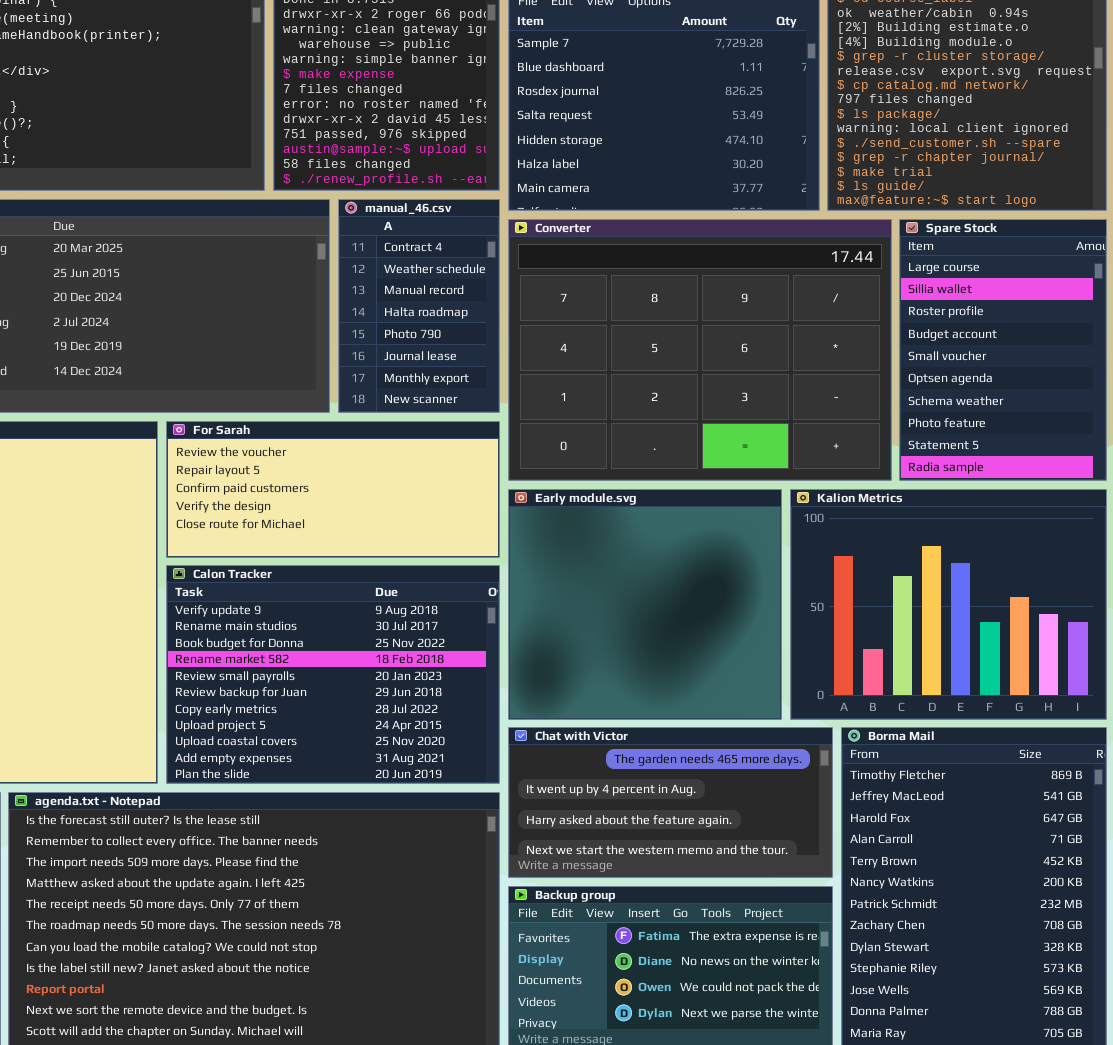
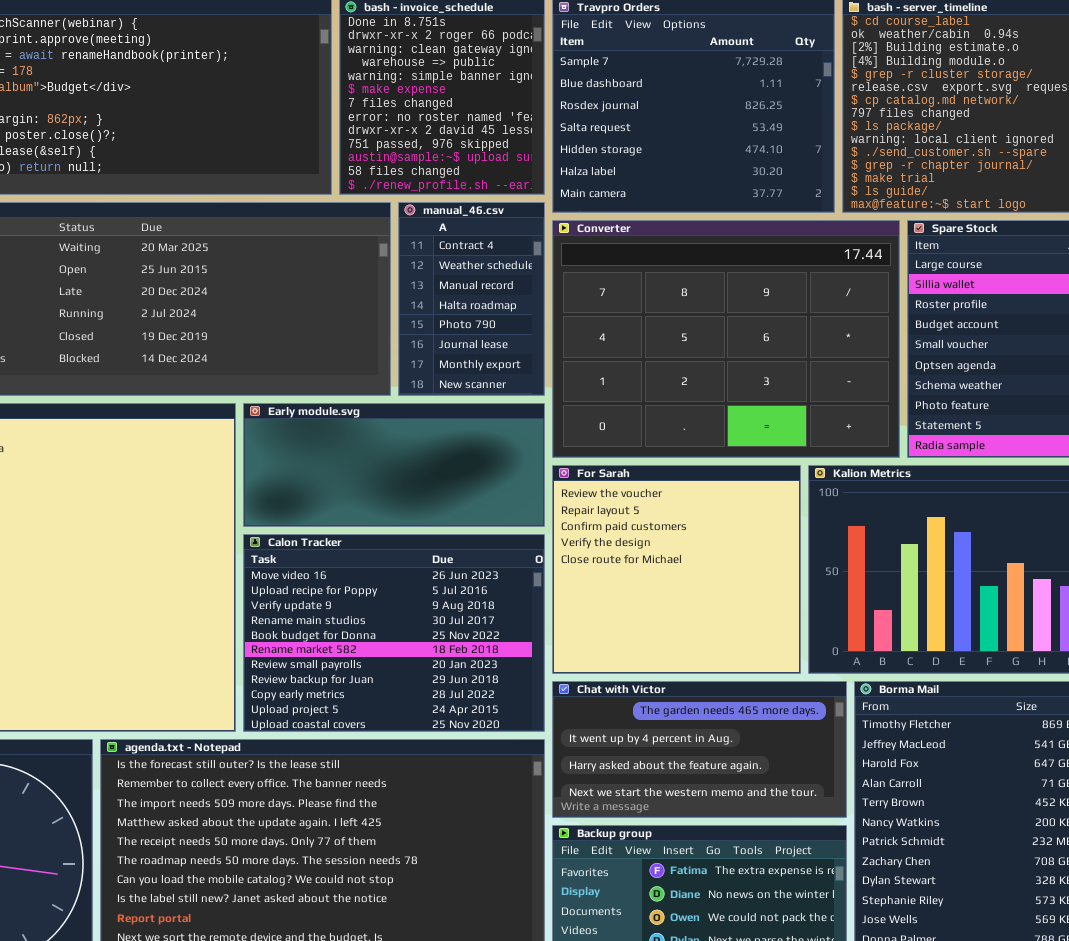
For Sarah: [166,421,500,558] -> [552,465,801,674], moved, resized
Early module.svg: [508,489,782,720] -> [243,403,545,527], moved, resized
Calon Tracker: [166,565,500,784] -> [243,534,545,732], scrolled up 2 rows

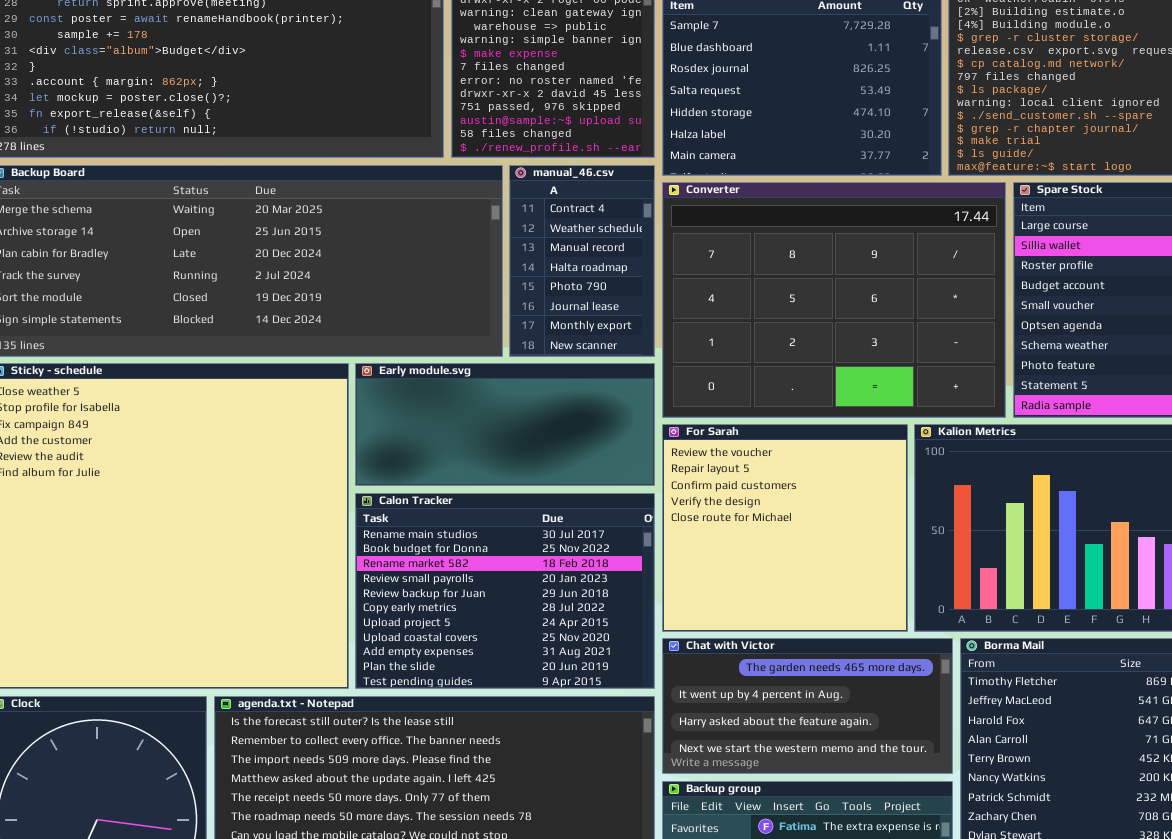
Calon Tracker: [243,534,545,732] -> [355,493,655,689], scrolled down 3 rows

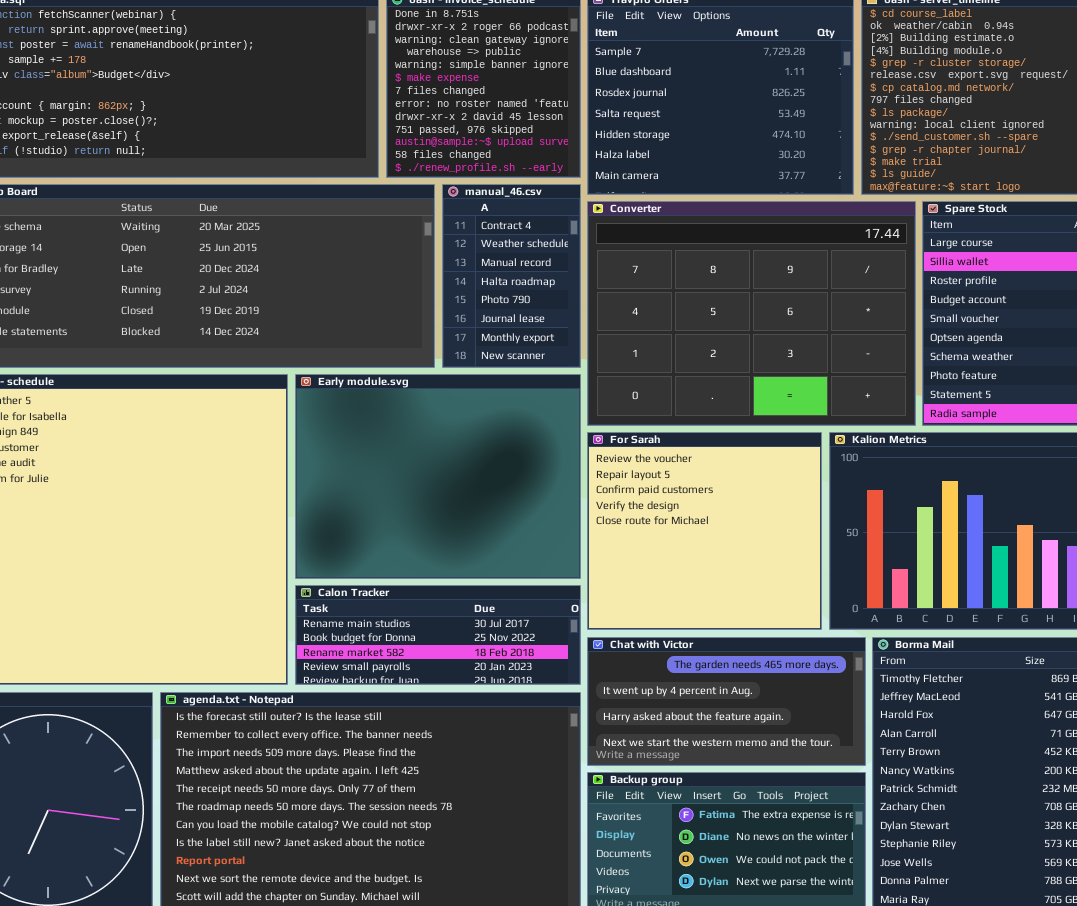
Early module.svg: [355,363,655,486] -> [295,374,581,579], resized
Calon Tracker: [355,493,655,689] -> [295,585,581,685], resized

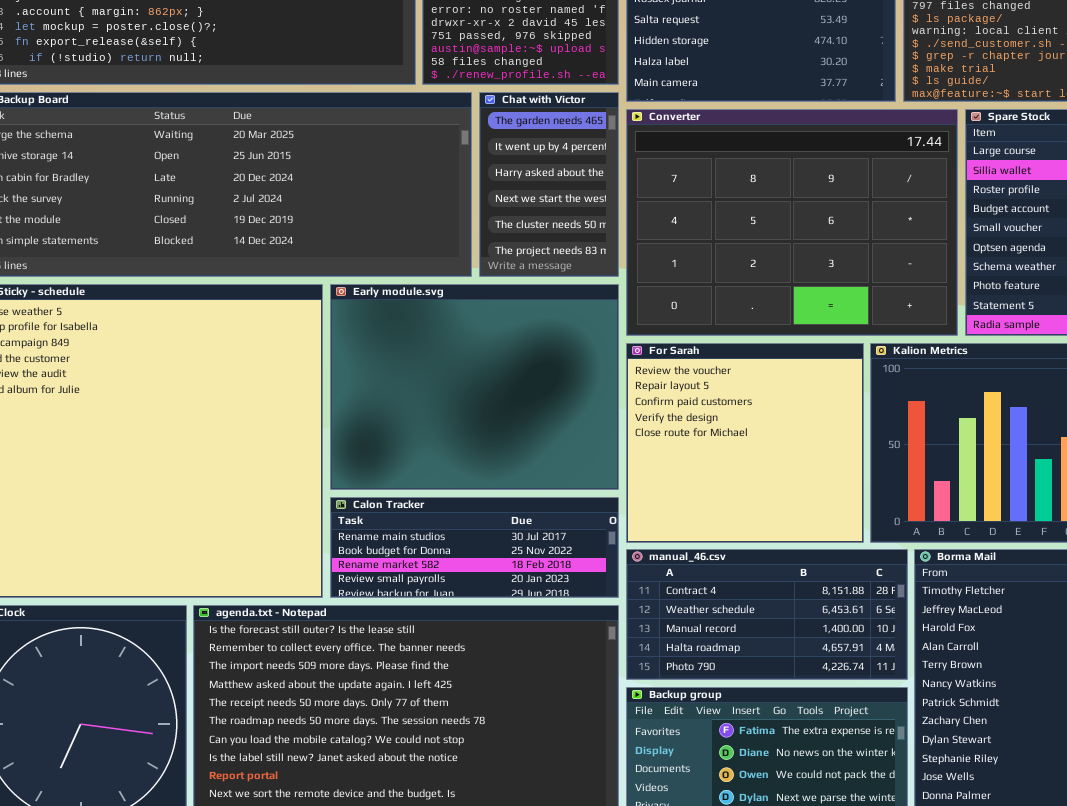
manual_46.csv: [442,184,581,368] -> [626,549,908,680], moved, resized
Chat with Victor: [587,637,866,766] -> [479,92,619,277], moved, resized

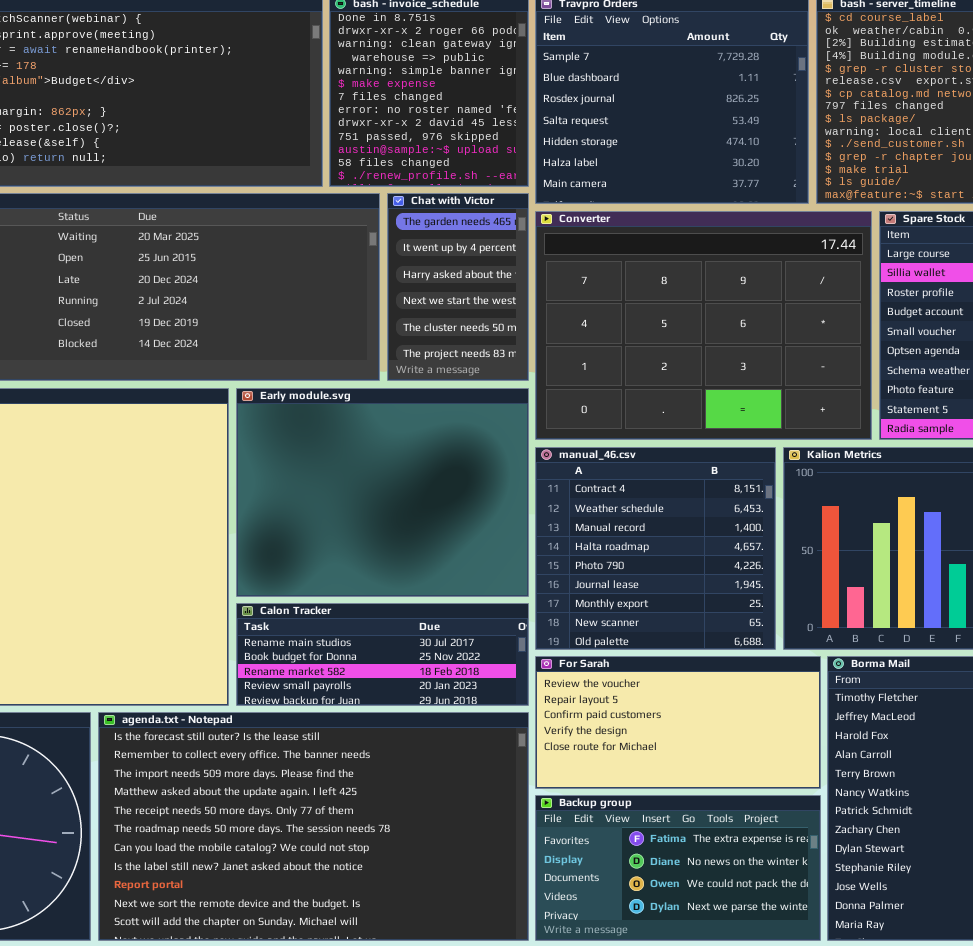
For Sarah: [626,343,864,543] -> [535,656,821,789], moved, resized
manual_46.csv: [626,549,908,680] -> [535,447,776,650], moved, resized

